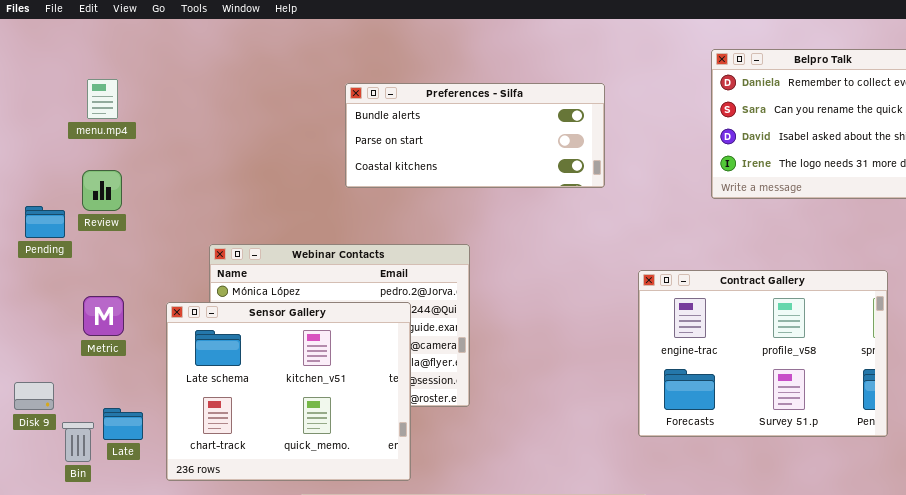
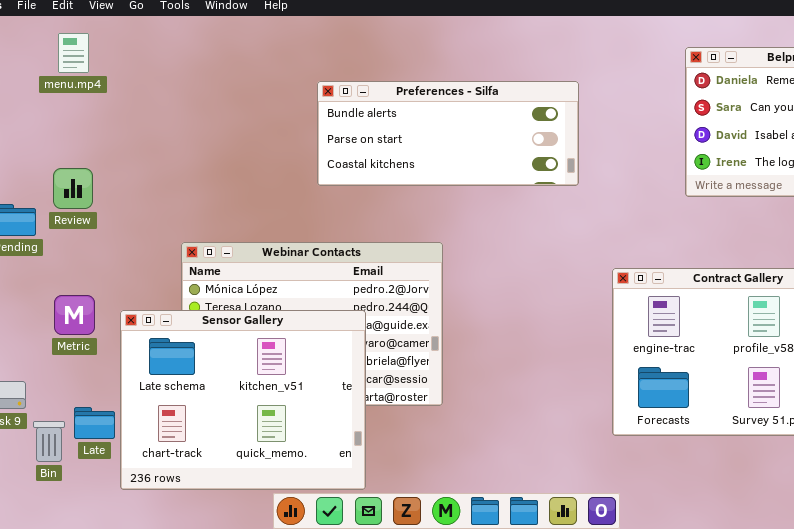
menu.mp4: [87,79,118,119] -> [58,33,89,73], moved
Sensor Gallery: [166,302,411,481] -> [120,310,366,490], moved

